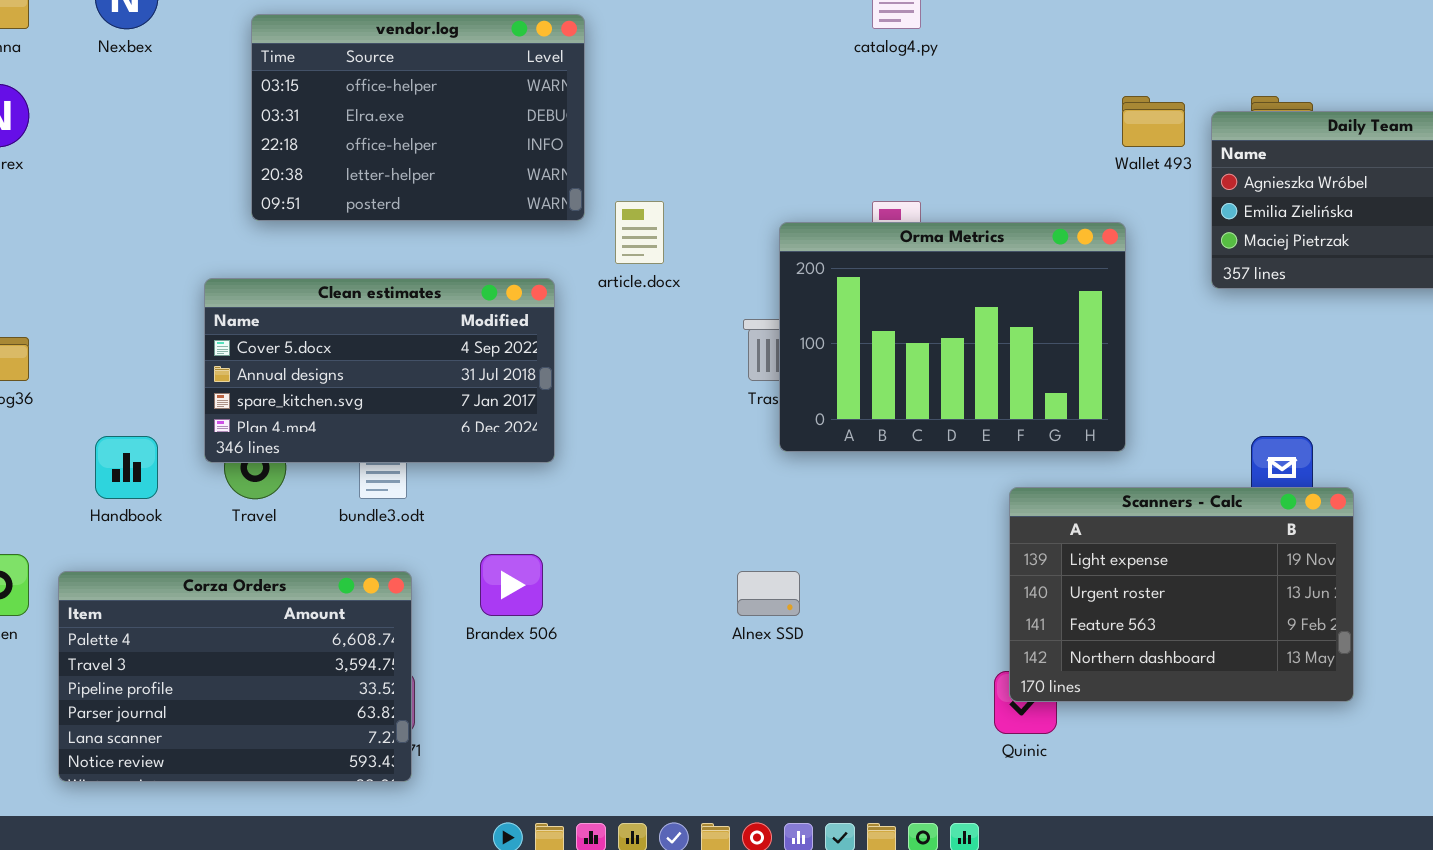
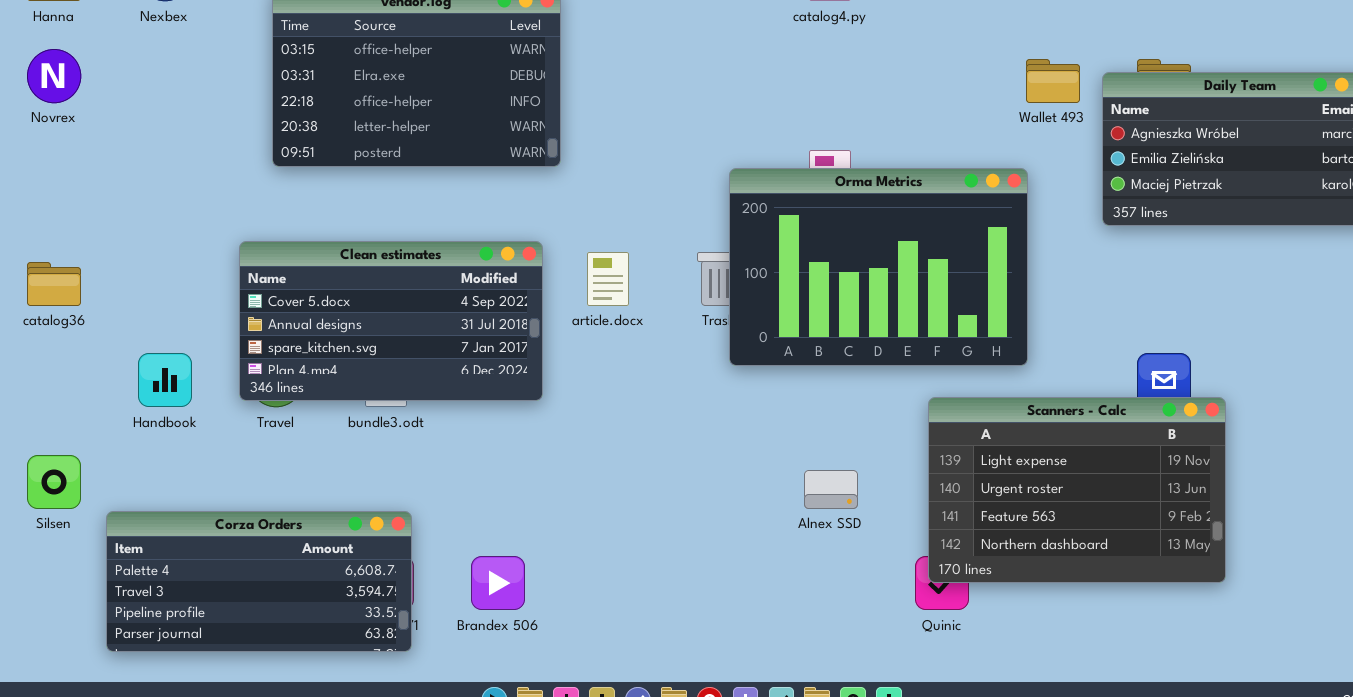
article.docx: [615,201,664,264] -> [587,252,629,306], moved
Clean estimates: [204,278,555,463] -> [239,241,543,401], moved
Brandex 506: [480,554,543,616] -> [471,556,525,610], moved
Corza Orders: [58,571,412,782] -> [106,511,412,652], resized
Alnex SSD: [737,571,800,616] -> [804,470,858,509], moved

